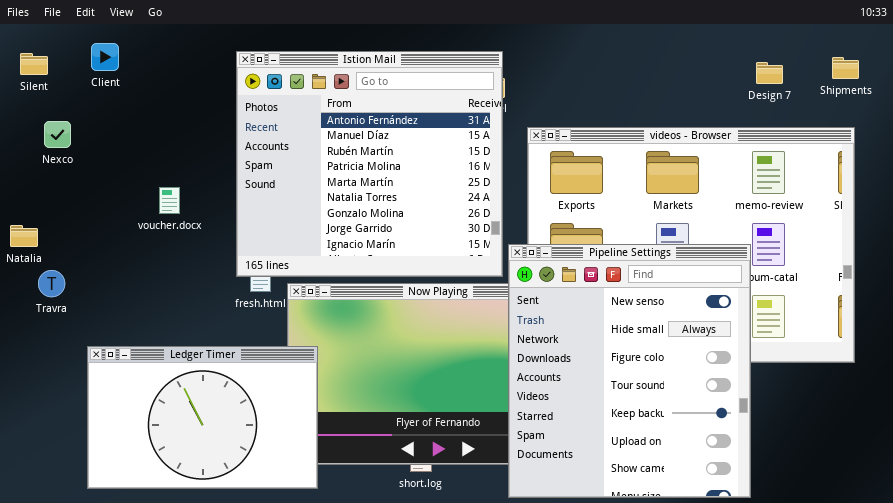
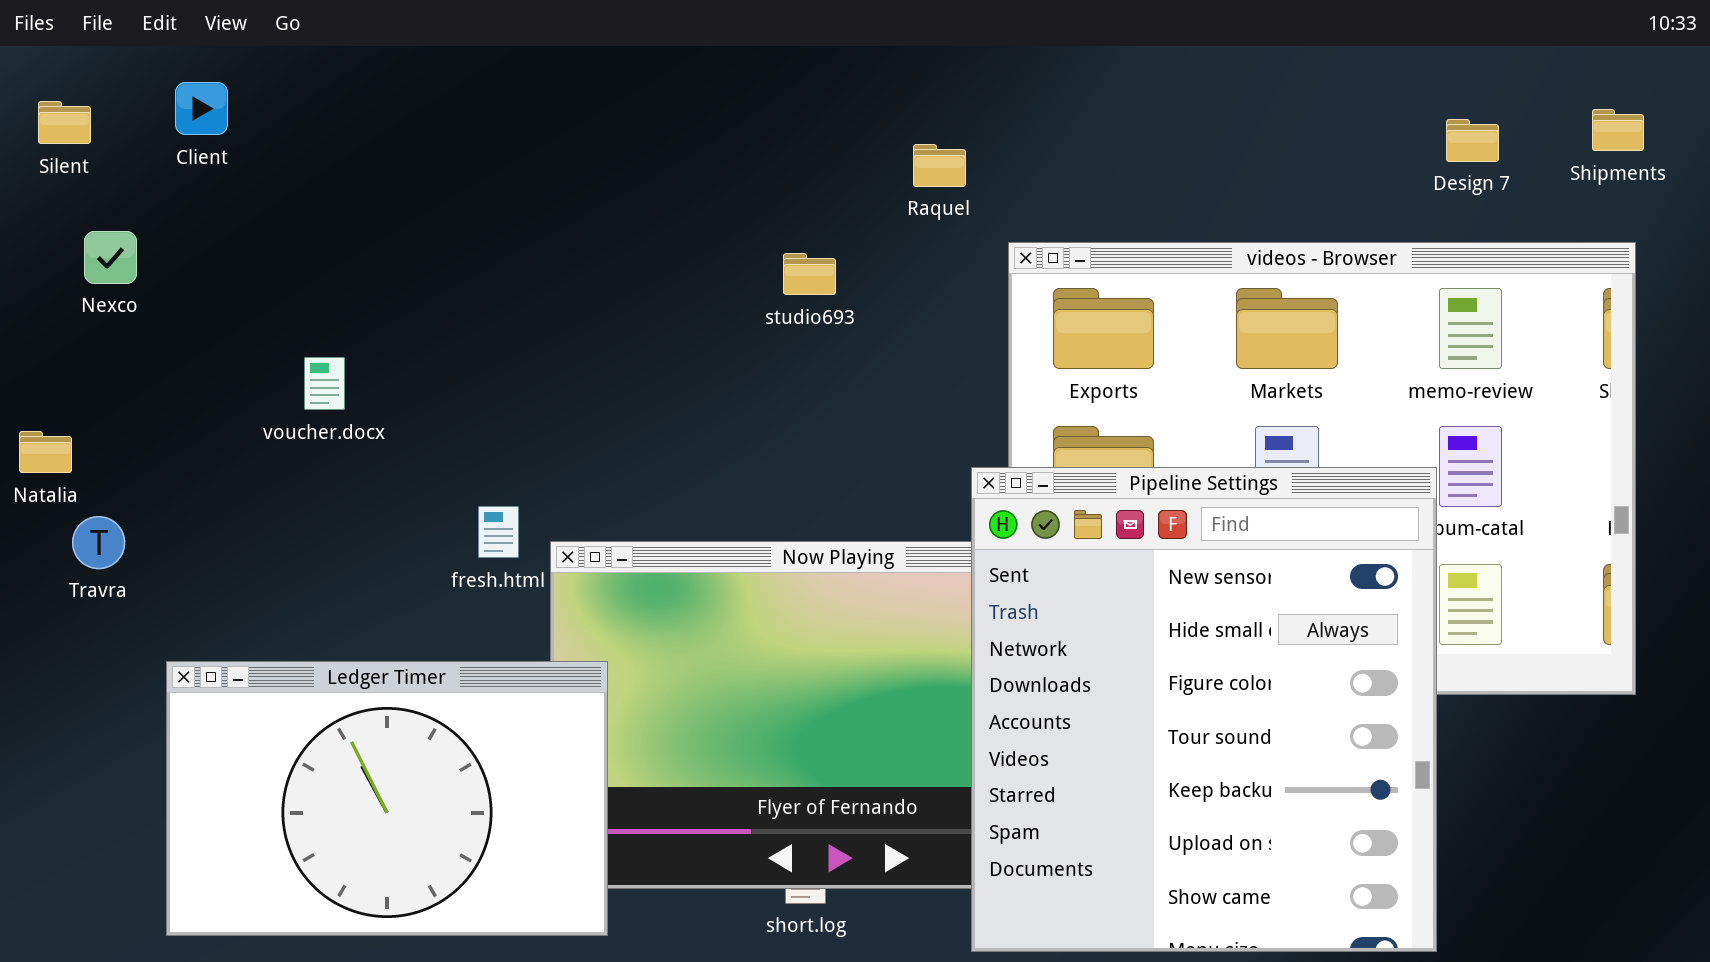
Istion Mail: [236,51,503,277] -> none, closed

